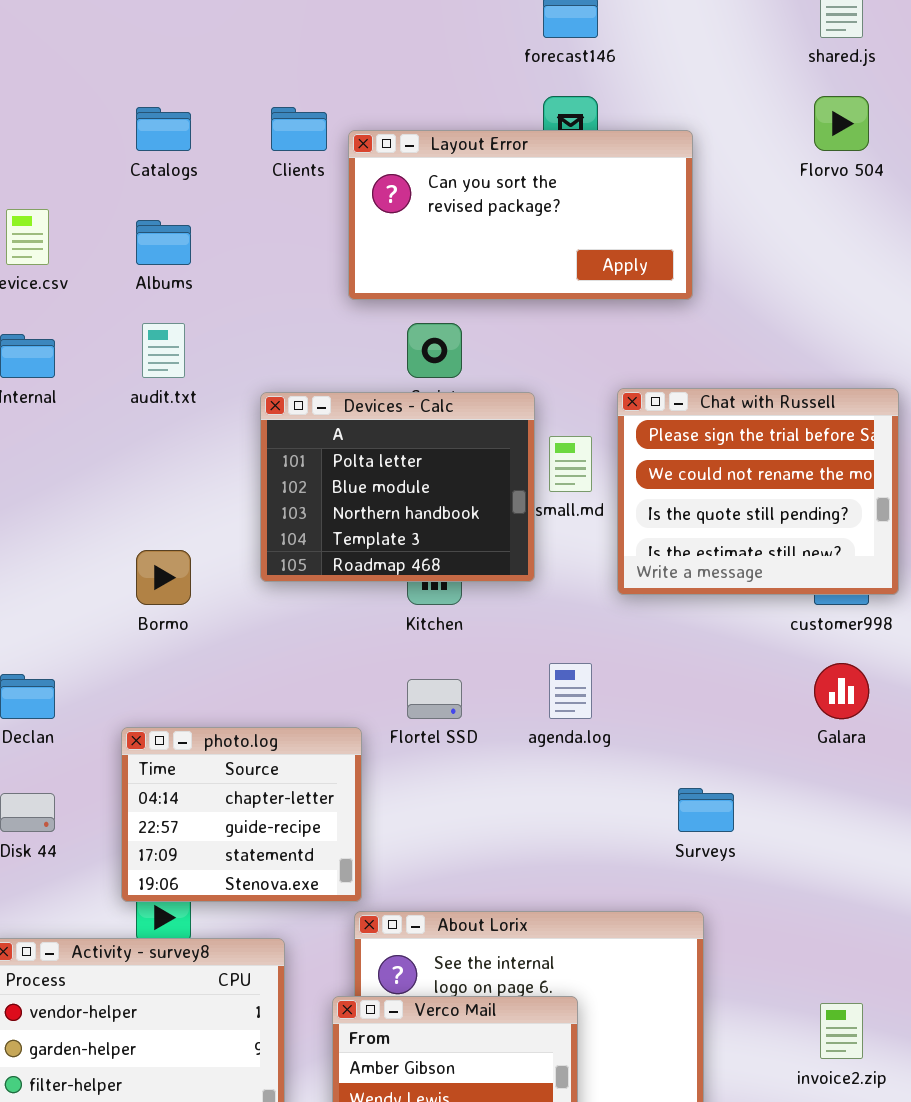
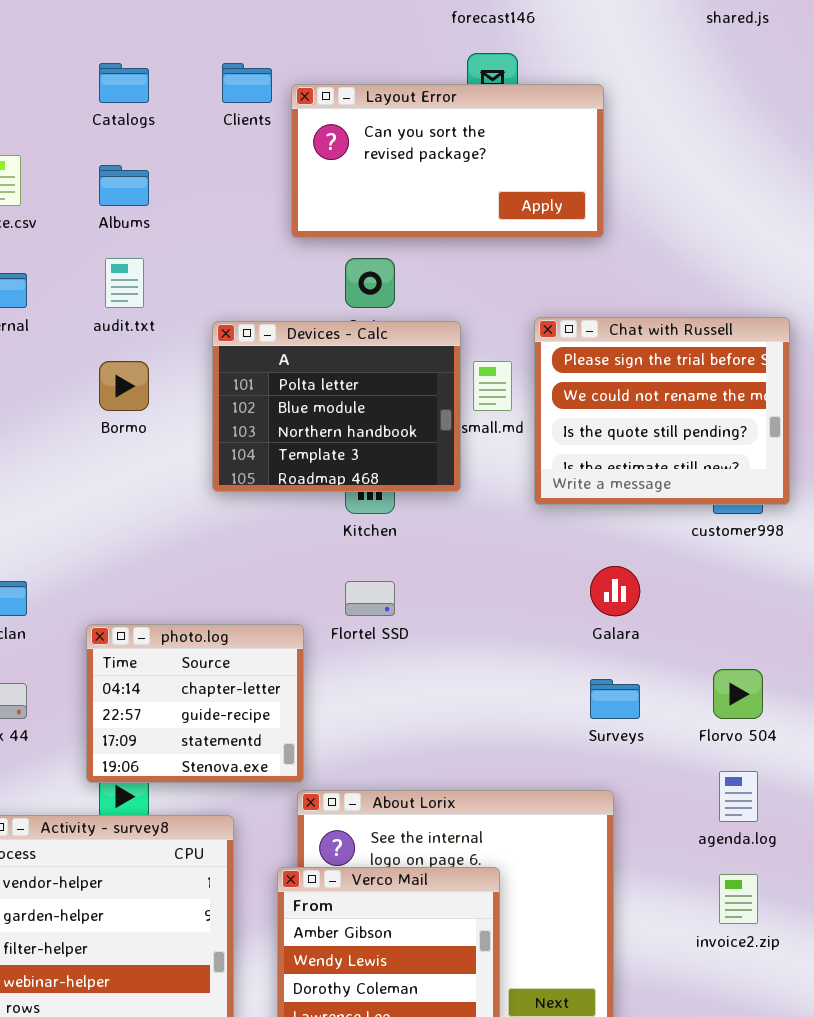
Florvo 504: [814,96,869,151] -> [713,669,763,719], moved
Bormo: [136,550,191,605] -> [99,361,149,411], moved
agenda.log: [549,663,592,719] -> [719,771,758,822], moved
Galara: [814,663,869,719] -> [590,566,640,616], moved

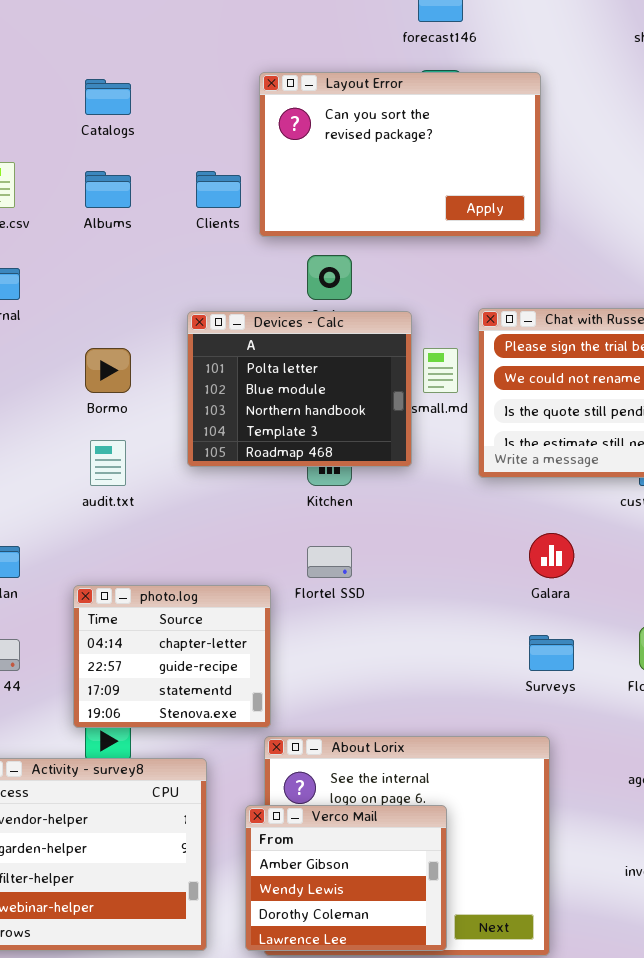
Clients: [222,63,272,103] -> [196,171,241,208], moved
Layout Error: [291,84,604,238] -> [259,72,541,237], resized
audit.txt: [105,258,144,308] -> [90,440,126,486], moved

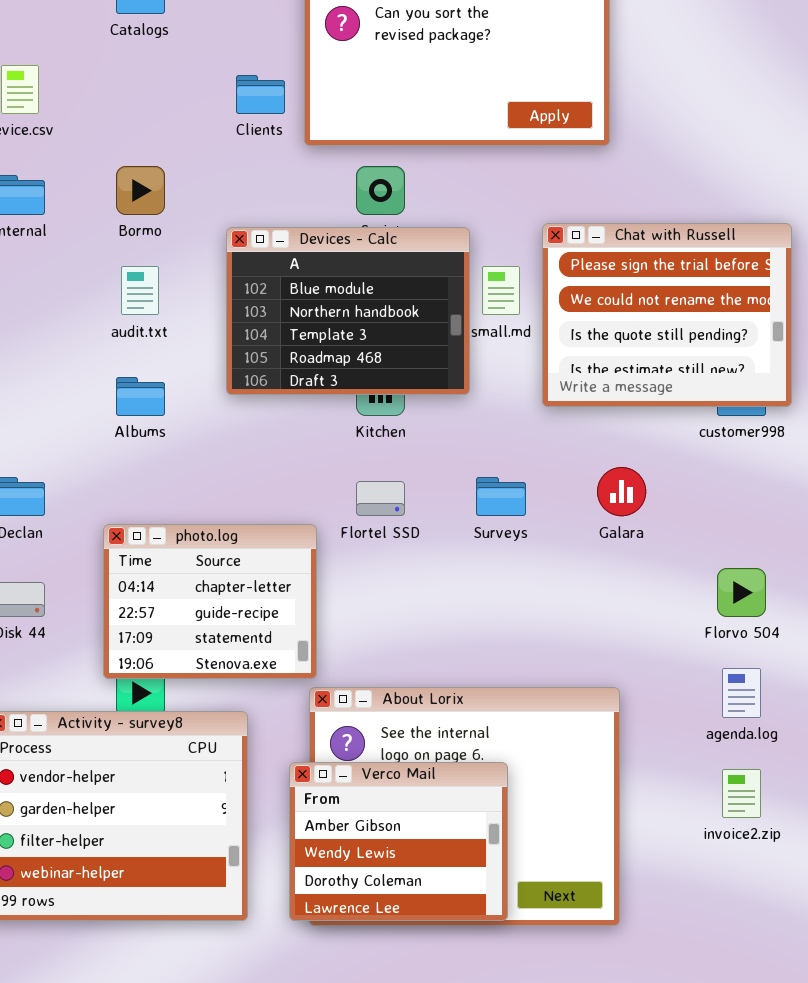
Albums: [85,171,131,208] -> [116,377,165,416], moved
Devices - Calc: [187,311,412,467] -> [226,227,470,395], scrolled down 1 row
Bormo: [85,348,131,393] -> [116,166,165,215], moved
audit.txt: [90,440,126,486] -> [121,266,159,315], moved
Surveys: [529,635,574,671] -> [476,477,526,516], moved

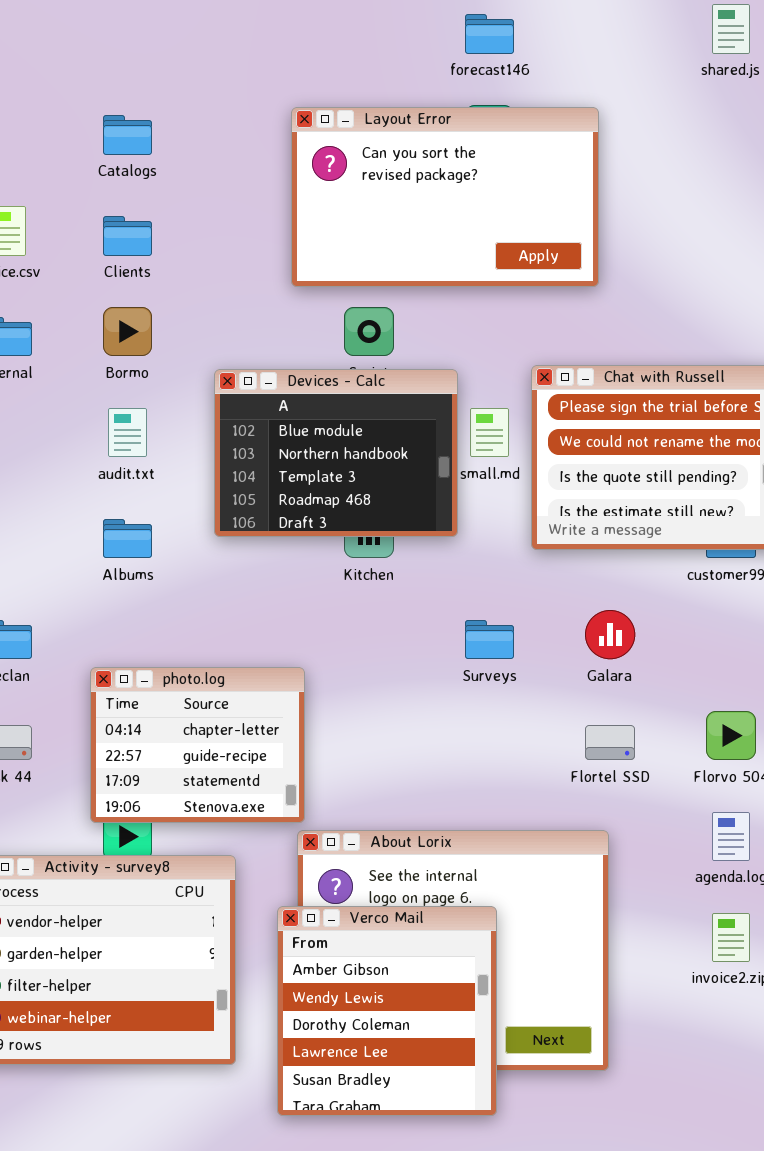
Clients: [236,75,285,114] -> [103,216,152,256], moved
Flortel SSD: [356,481,405,516] -> [585,725,635,760], moved
Verco Mail: [289,762,508,921] -> [277,906,497,1116], resized

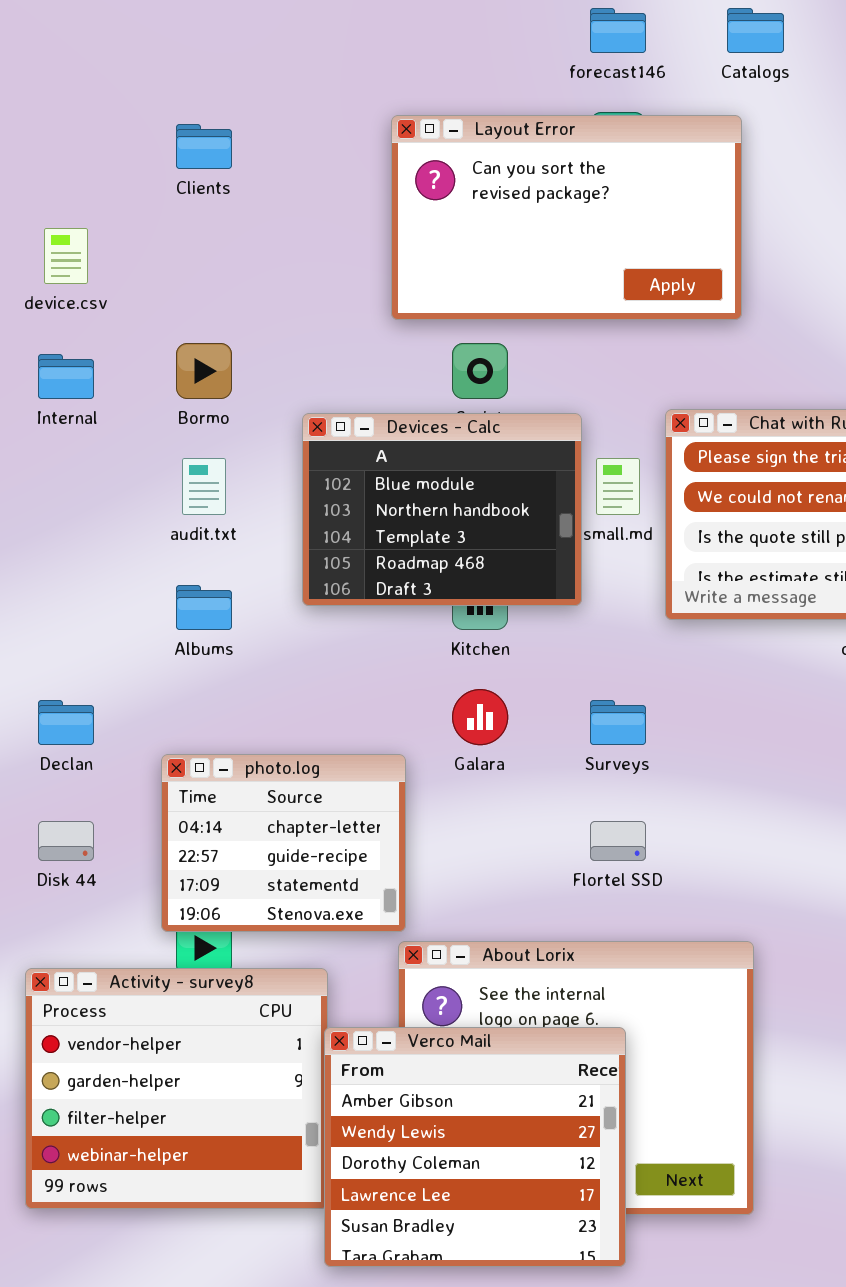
Catalogs: [103,115,152,155] -> [727,8,784,53], moved
Clients: [103,216,152,256] -> [176,124,232,169], moved
Galara: [585,610,635,659] -> [452,689,508,745], moved
Flortel SSD: [585,725,635,760] -> [590,821,646,861], moved
Verco Mail: [277,906,497,1116] -> [324,1027,626,1267], resized

